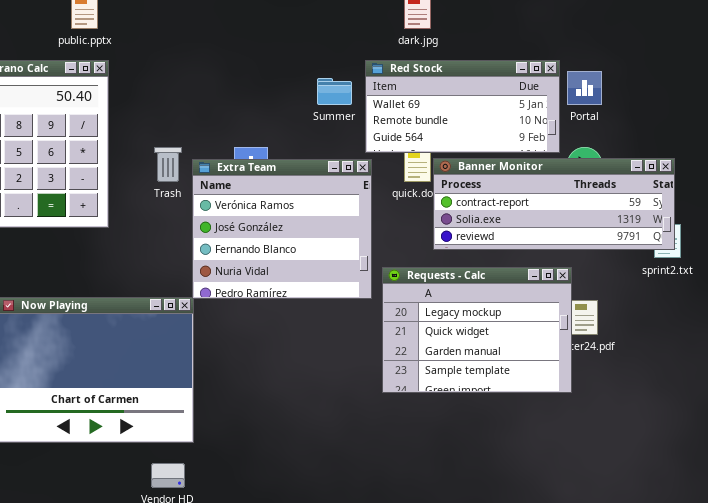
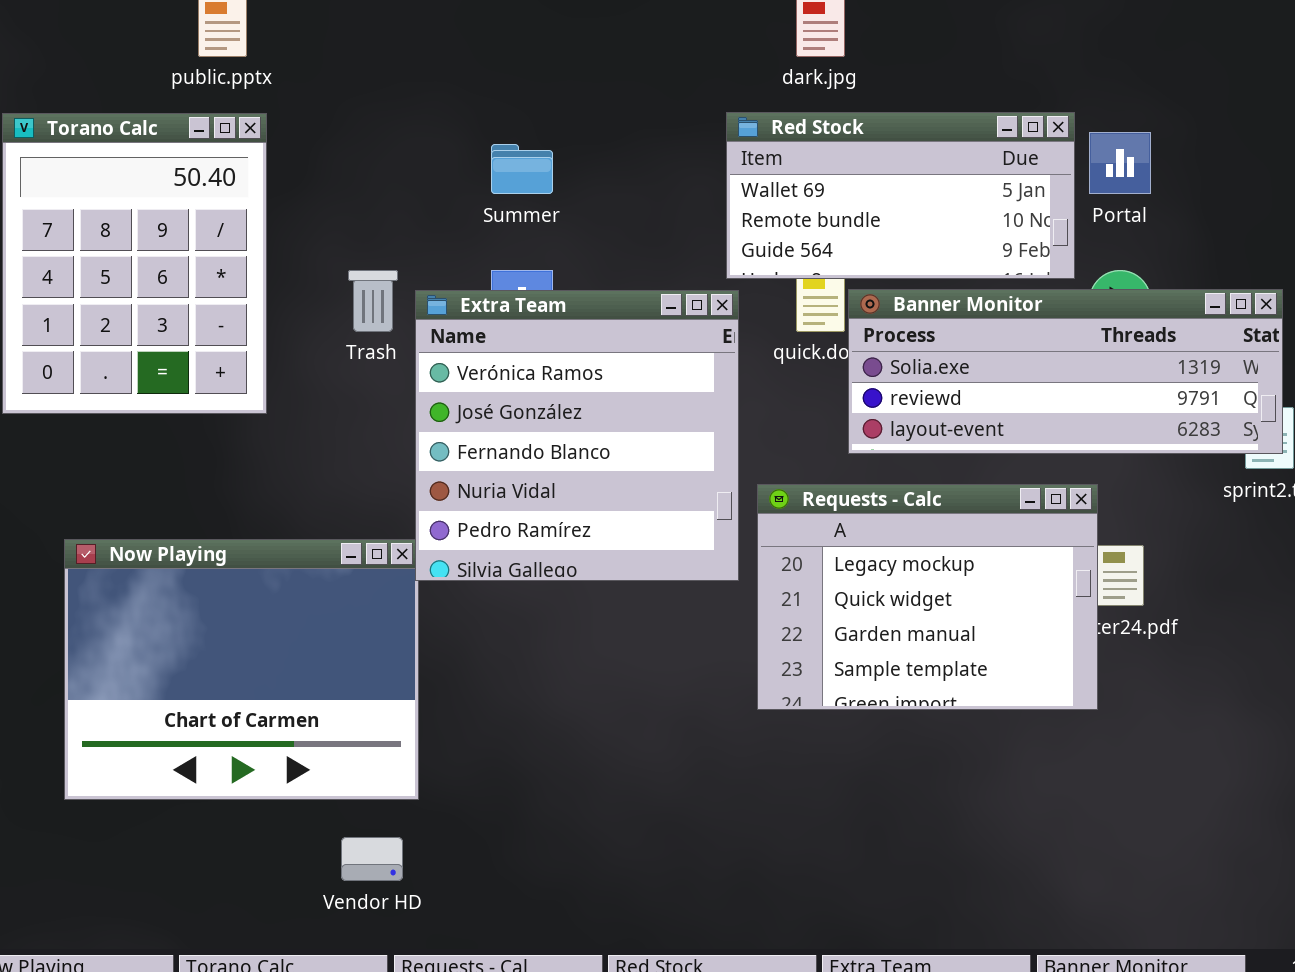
Summer: [317,78,352,105] -> [491,144,553,194], moved
Banner Monitor: [433,158,675,250] -> [848,289,1283,454], scrolled down 1 row
Extra Team: [192,159,372,299] -> [415,290,739,581], resized

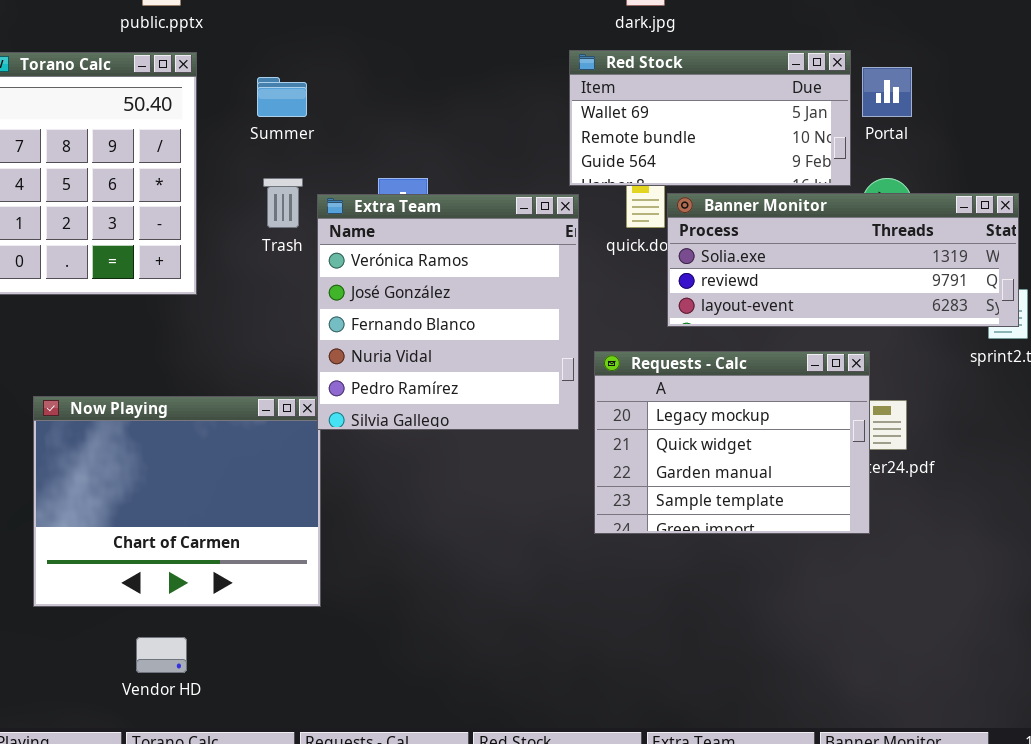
Summer: [491,144,553,194] -> [257,77,307,117], moved
Vendor HD: [341,837,403,881] -> [136,637,187,673], moved

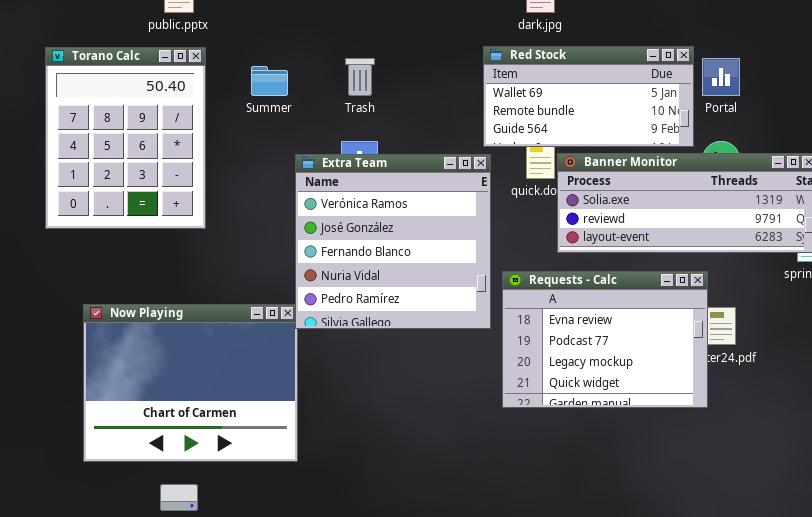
Trash: [263,178,303,228] -> [345,58,375,96], moved
Requests - Calc: [594,351,870,534] -> [502,271,708,408], scrolled up 2 rows

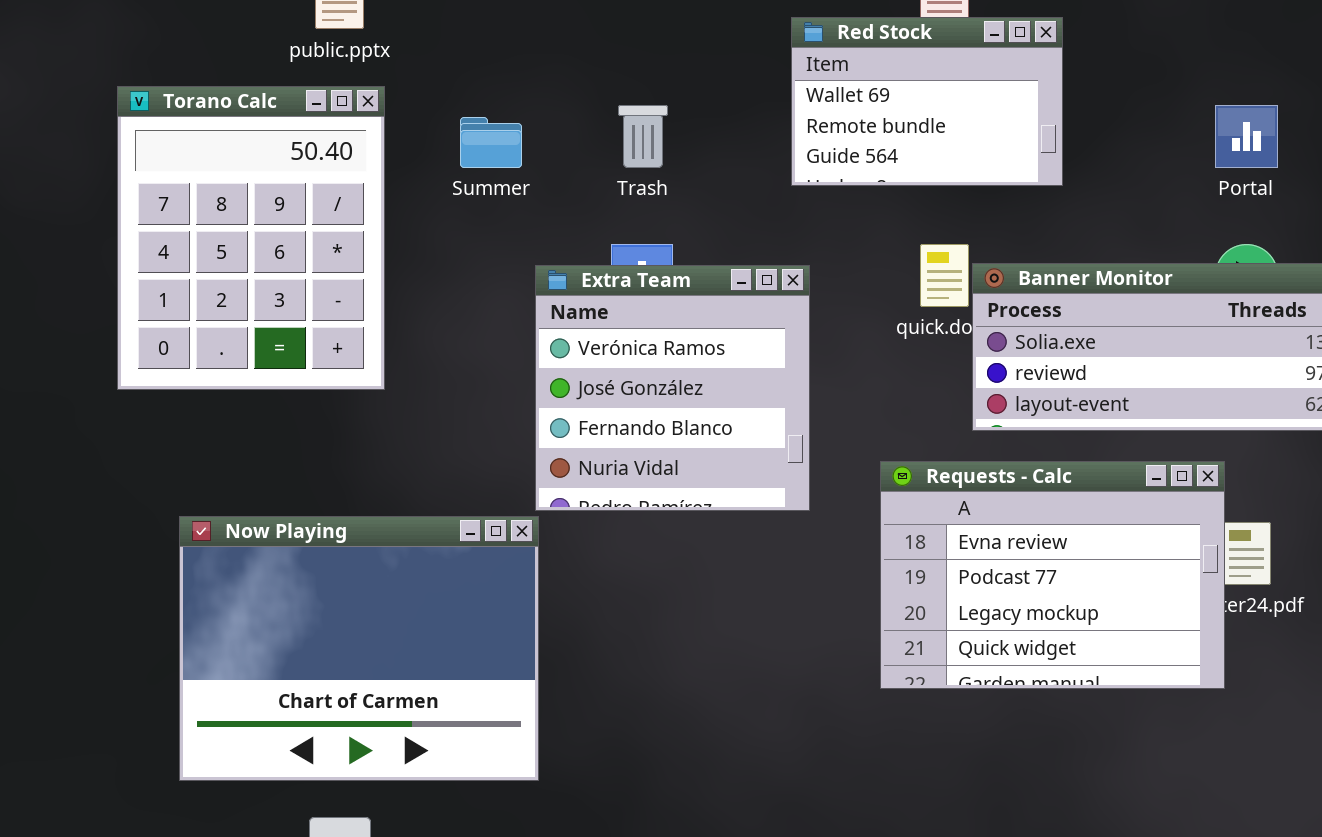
Red Stock: [483,46,694,147] -> [791,17,1063,186], moved, resized
Extra Team: [295,154,491,329] -> [535,265,810,511], resized

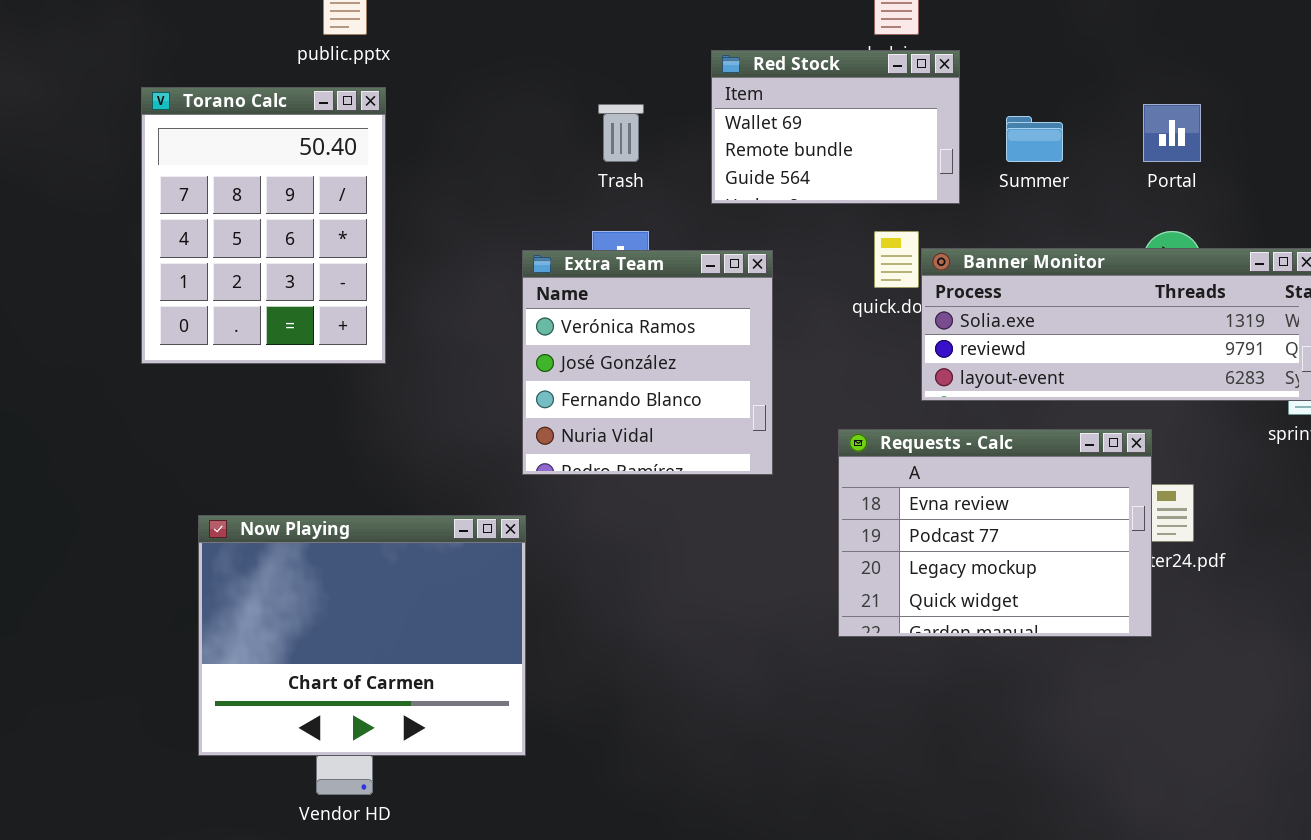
Red Stock: [791,17,1063,186] -> [711,50,960,204], moved
Summer: [460,117,522,168] -> [1006,116,1063,162], moved
Now Playing: [179,516,539,781] -> [198,515,526,756], moved

